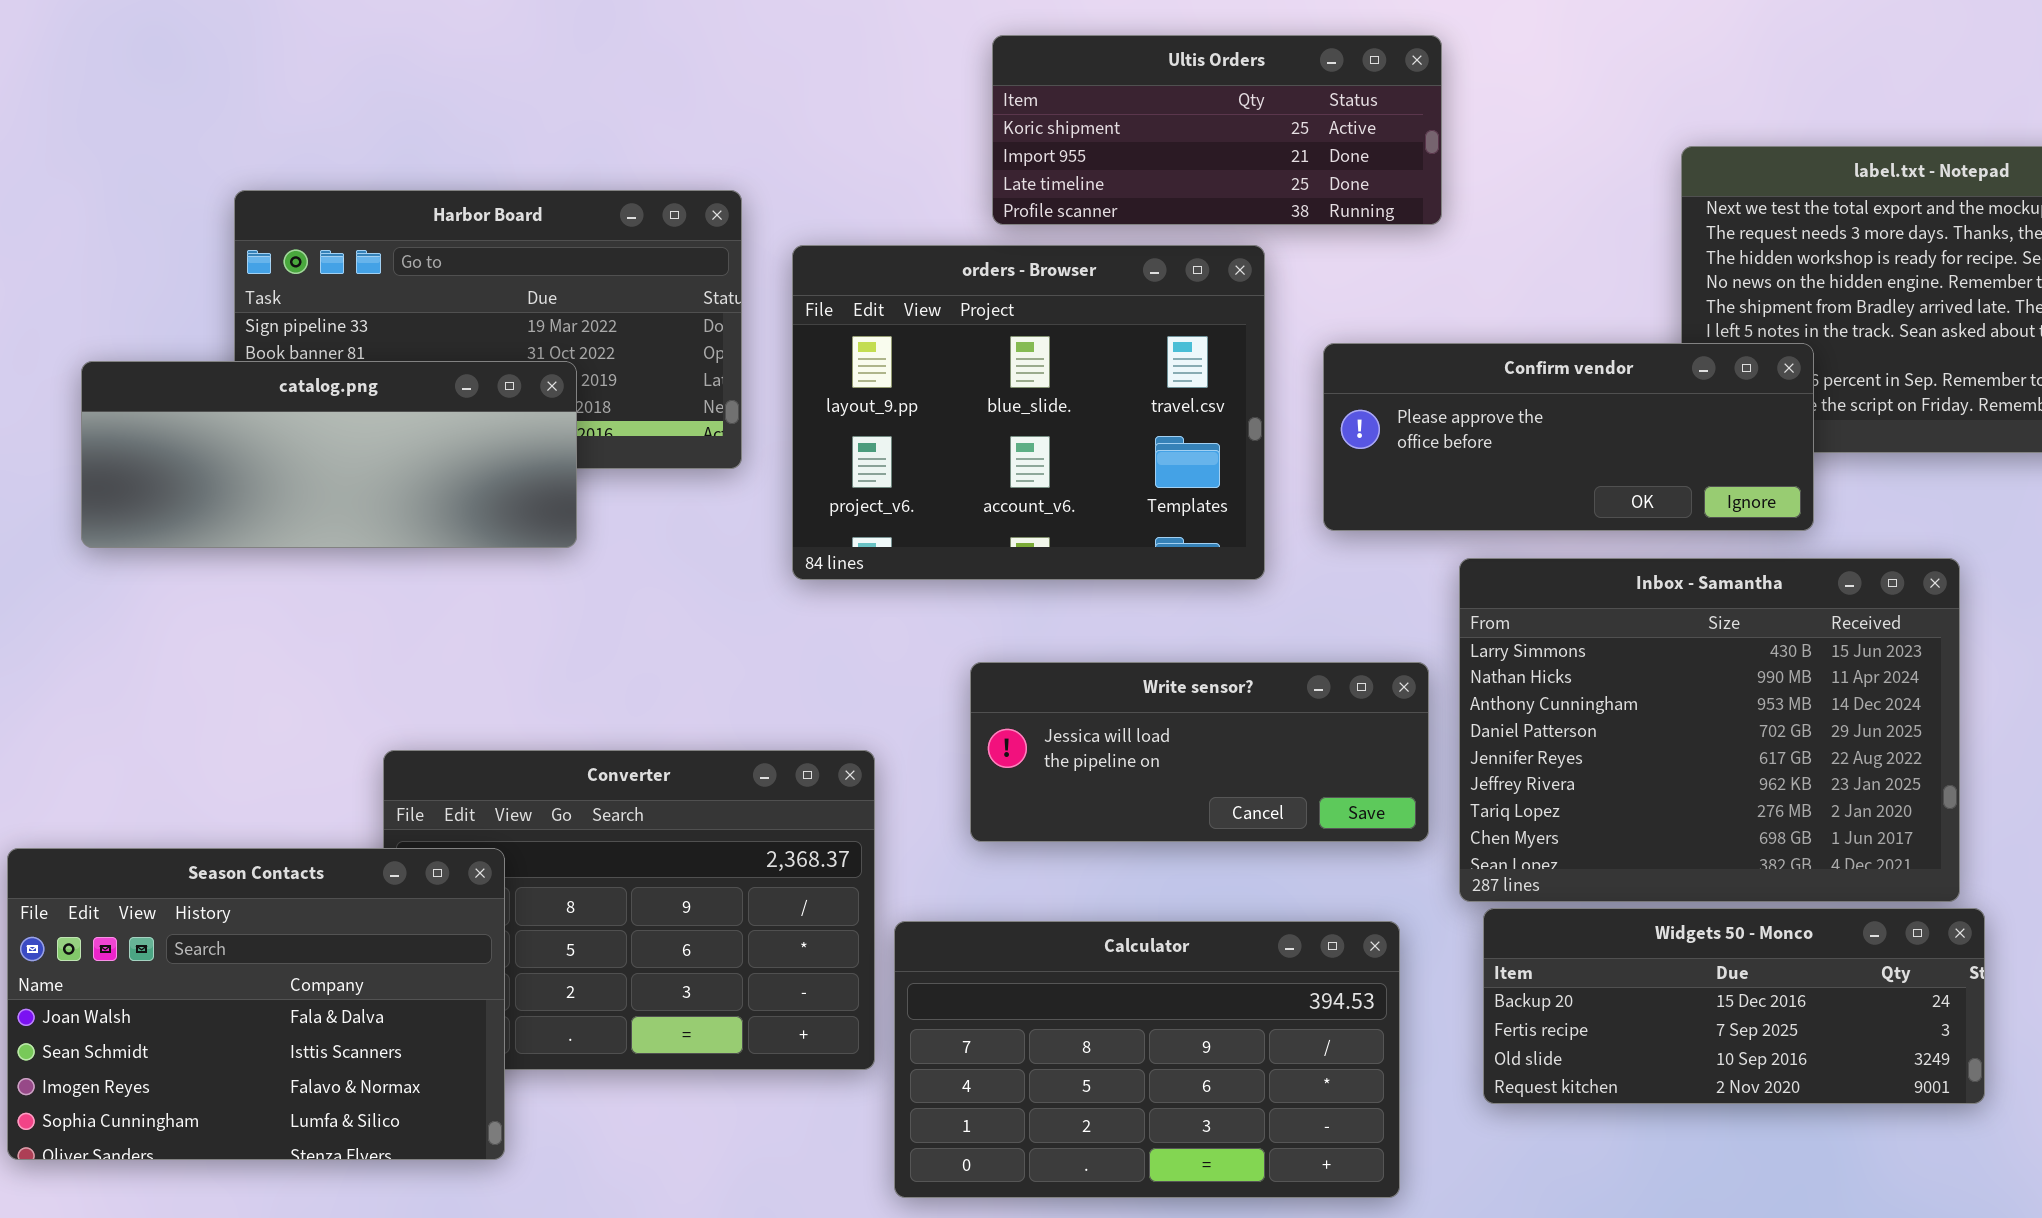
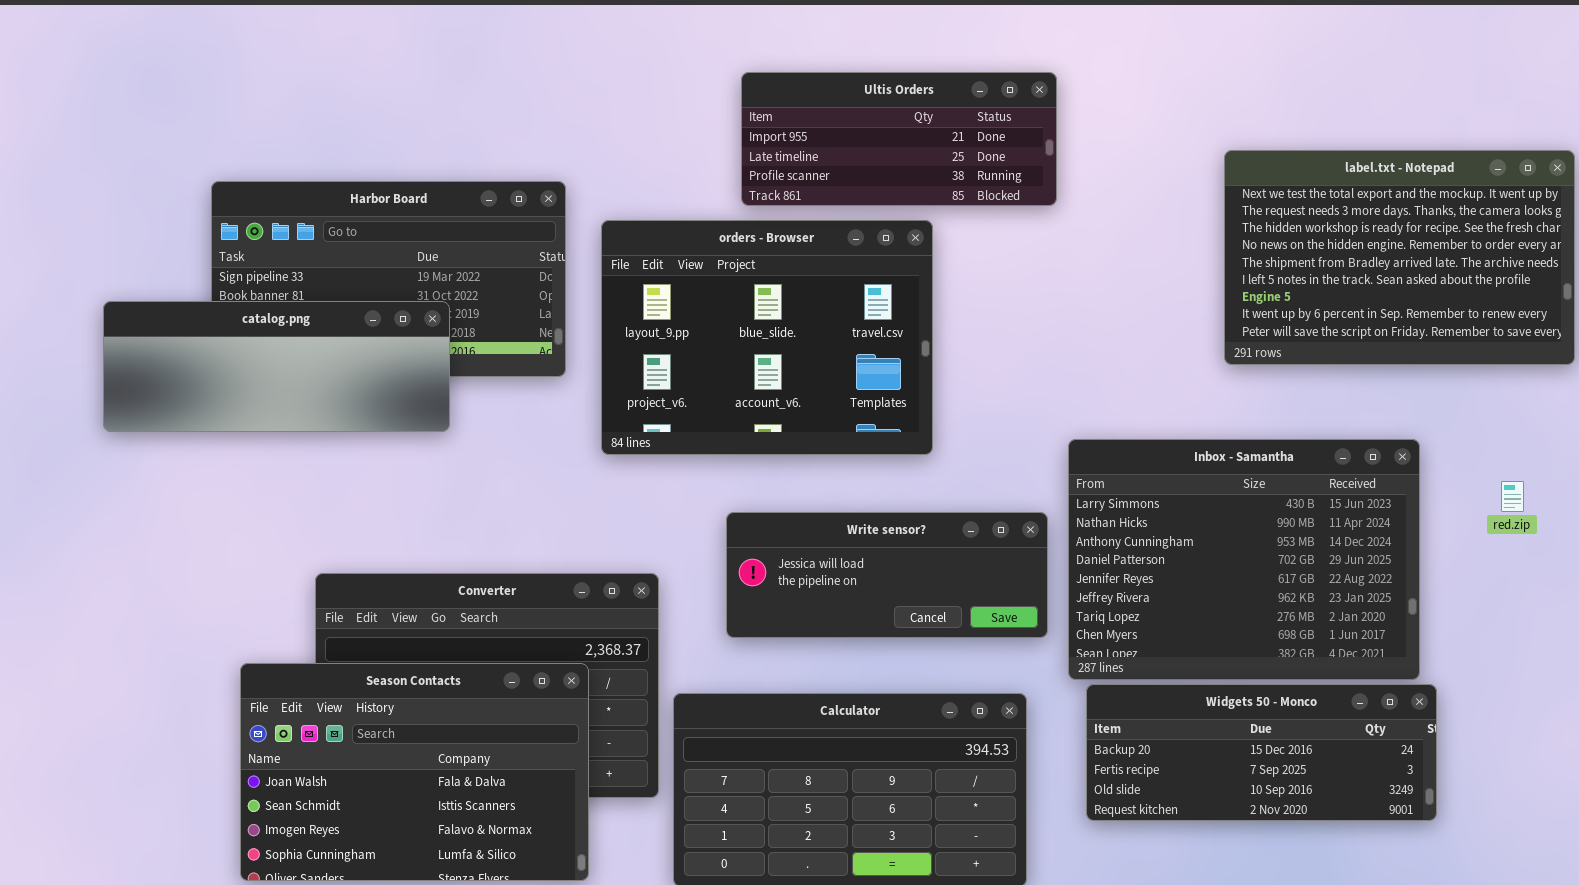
Ultis Orders: [992,35,1442,225] -> [741,72,1057,206], scrolled down 1 row
Confirm vendor: [1323,343,1814,531] -> none, closed
Season Contacts: [7,848,505,1160] -> [240,663,589,881], moved

